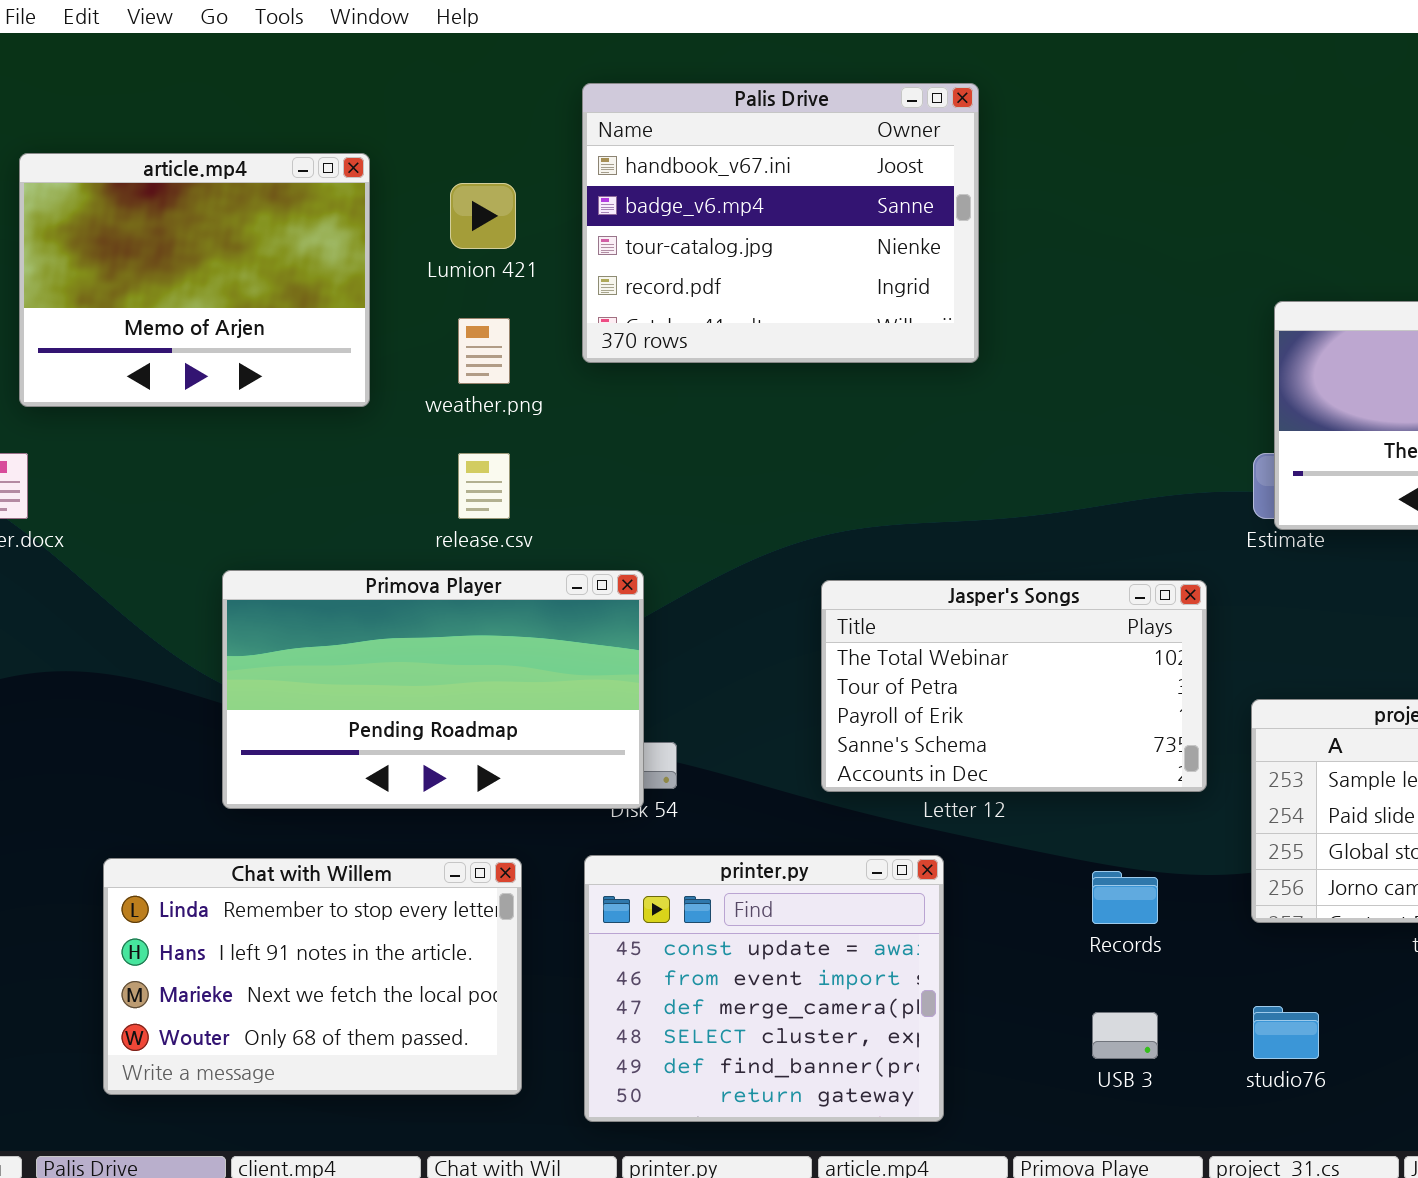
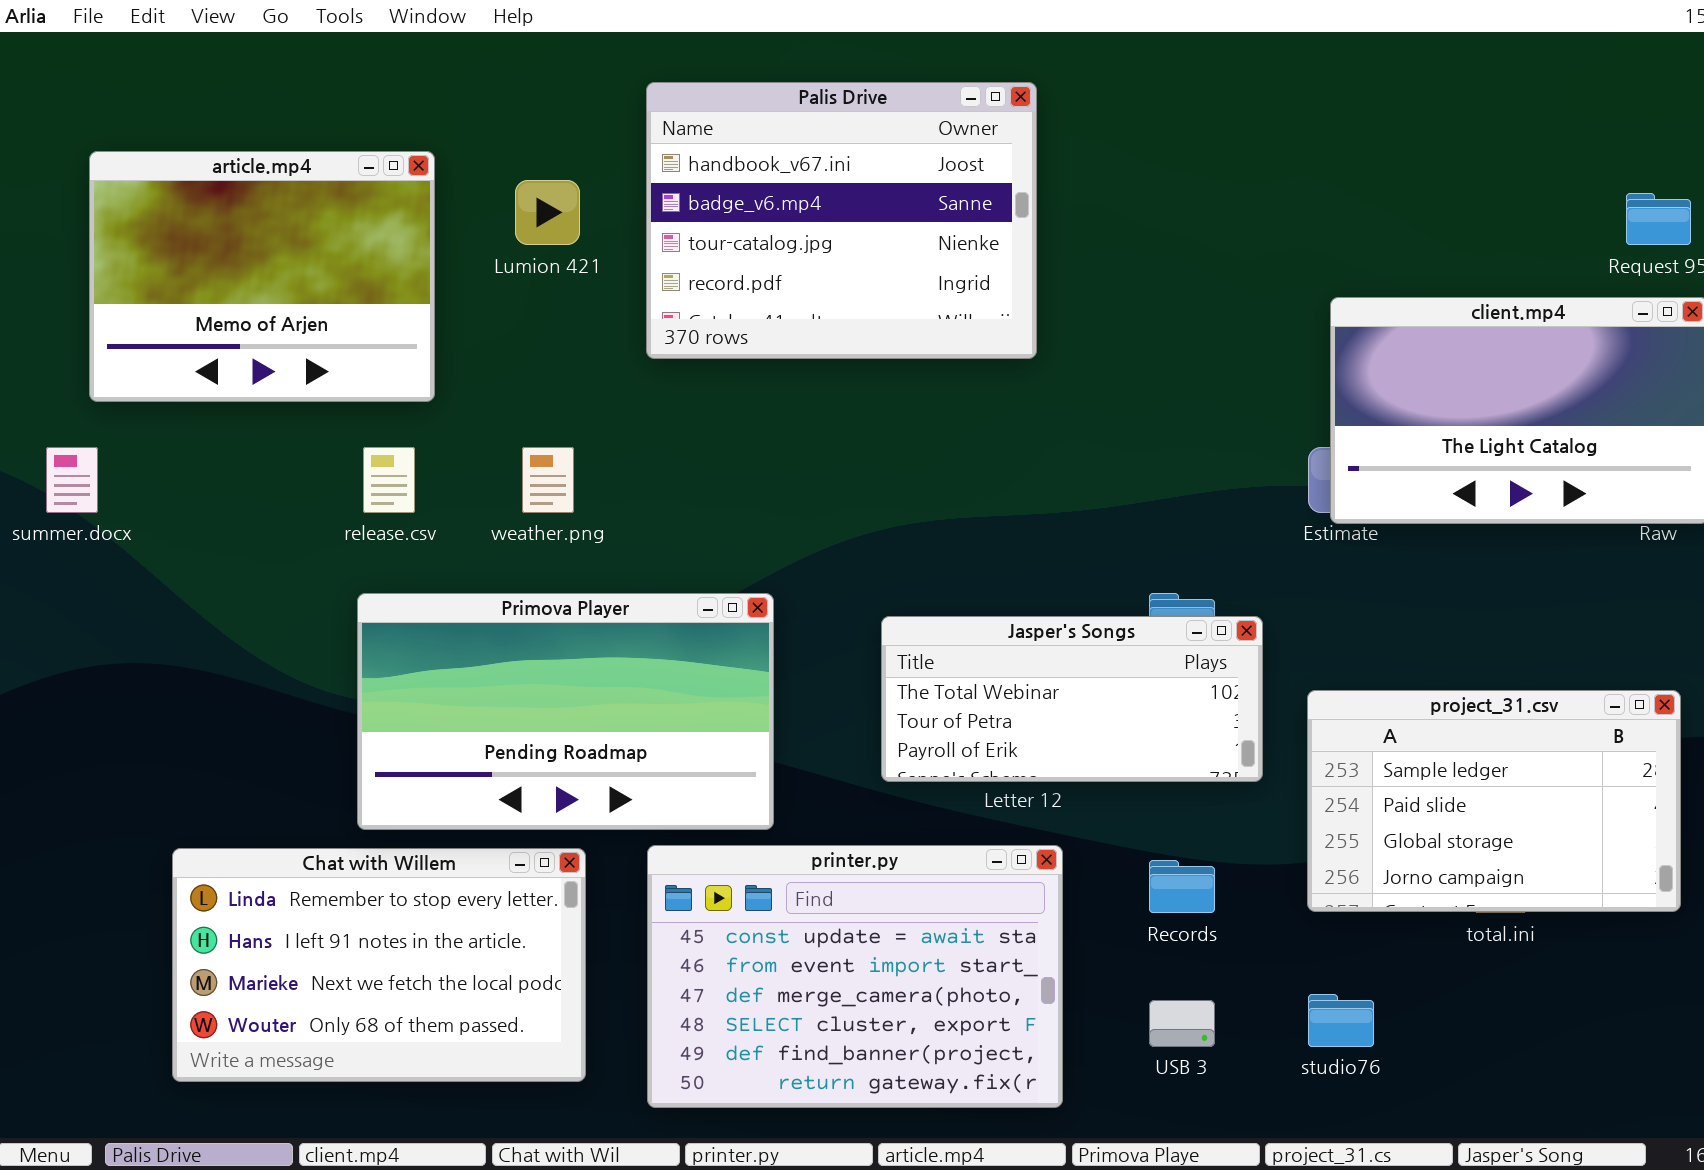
weather.png: [458,318,510,384] -> [522,447,574,513], moved
release.csv: [458,453,510,519] -> [363,447,415,513], moved
Primova Player: [222,570,644,809] -> [357,593,774,830], moved
Jasper's Songs: [821,580,1207,792] -> [881,616,1263,782], resized
printer.py: [584,855,944,1122] -> [647,845,1063,1108], resized

